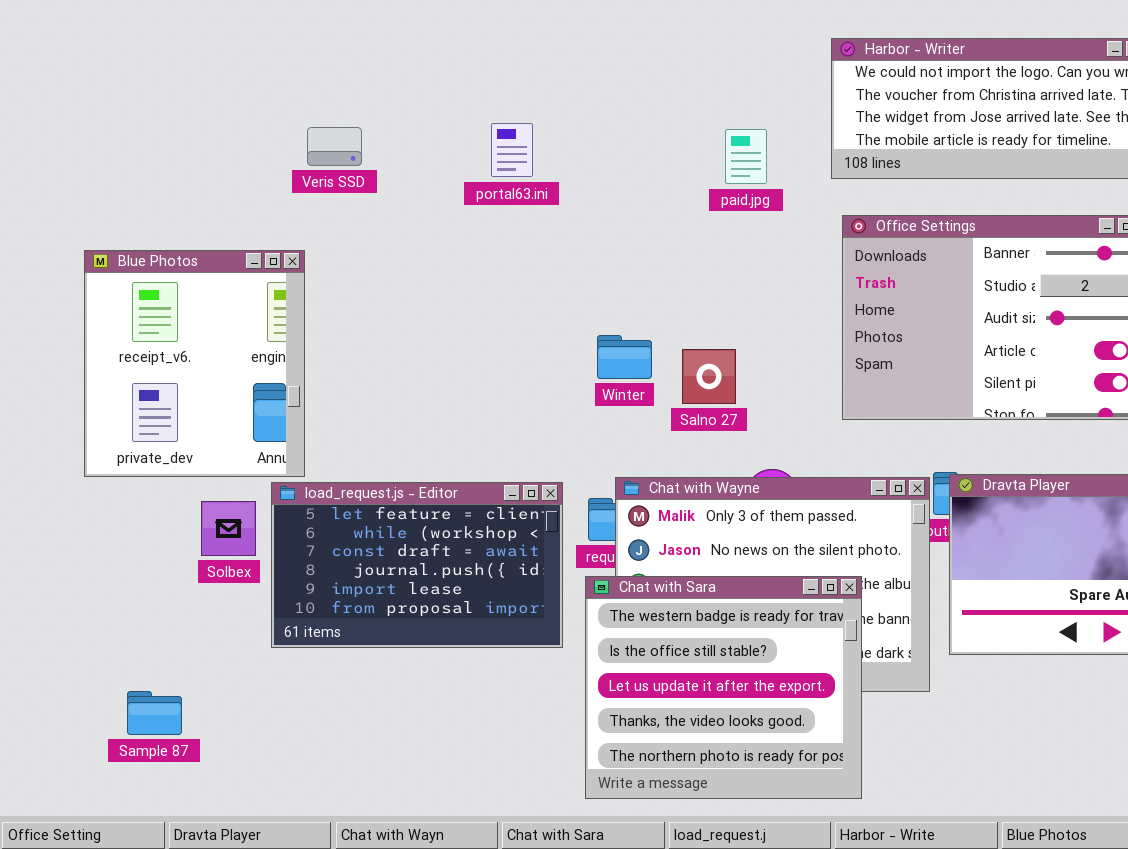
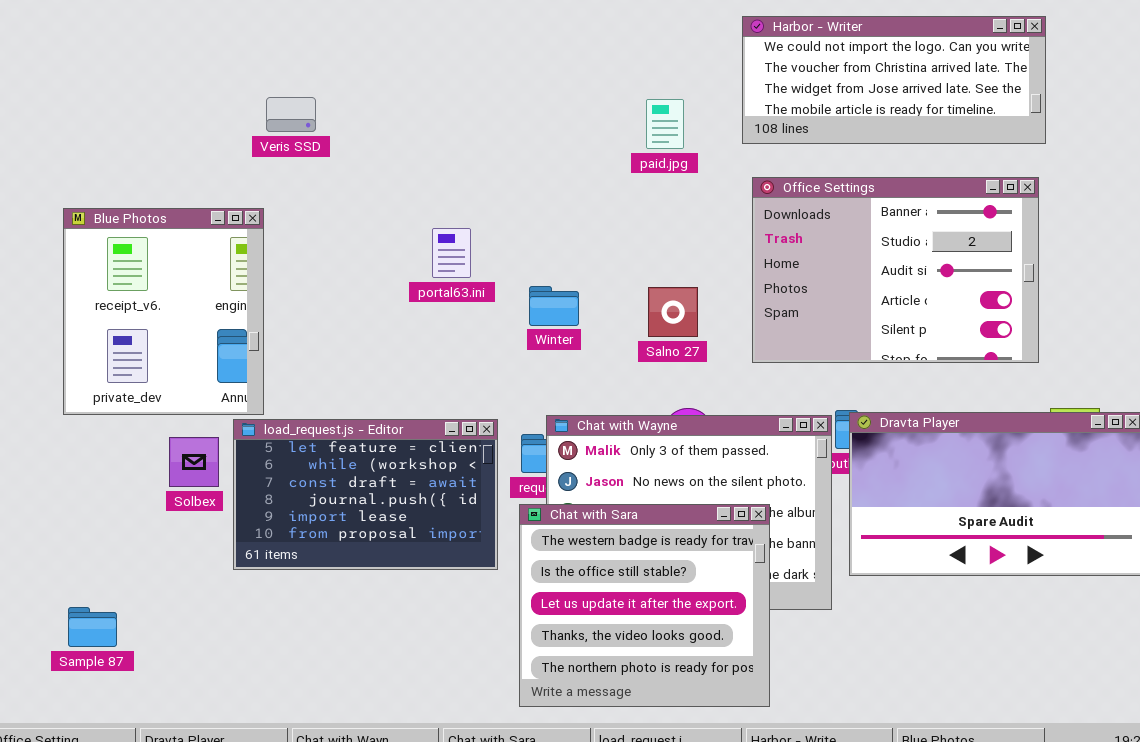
portal63.ini: [491,123,533,177] -> [432,228,471,278], moved
Salno 27: [682,349,736,404] -> [648,287,698,337], moved
Sample 87: [127,691,182,735] -> [68,607,117,647], moved

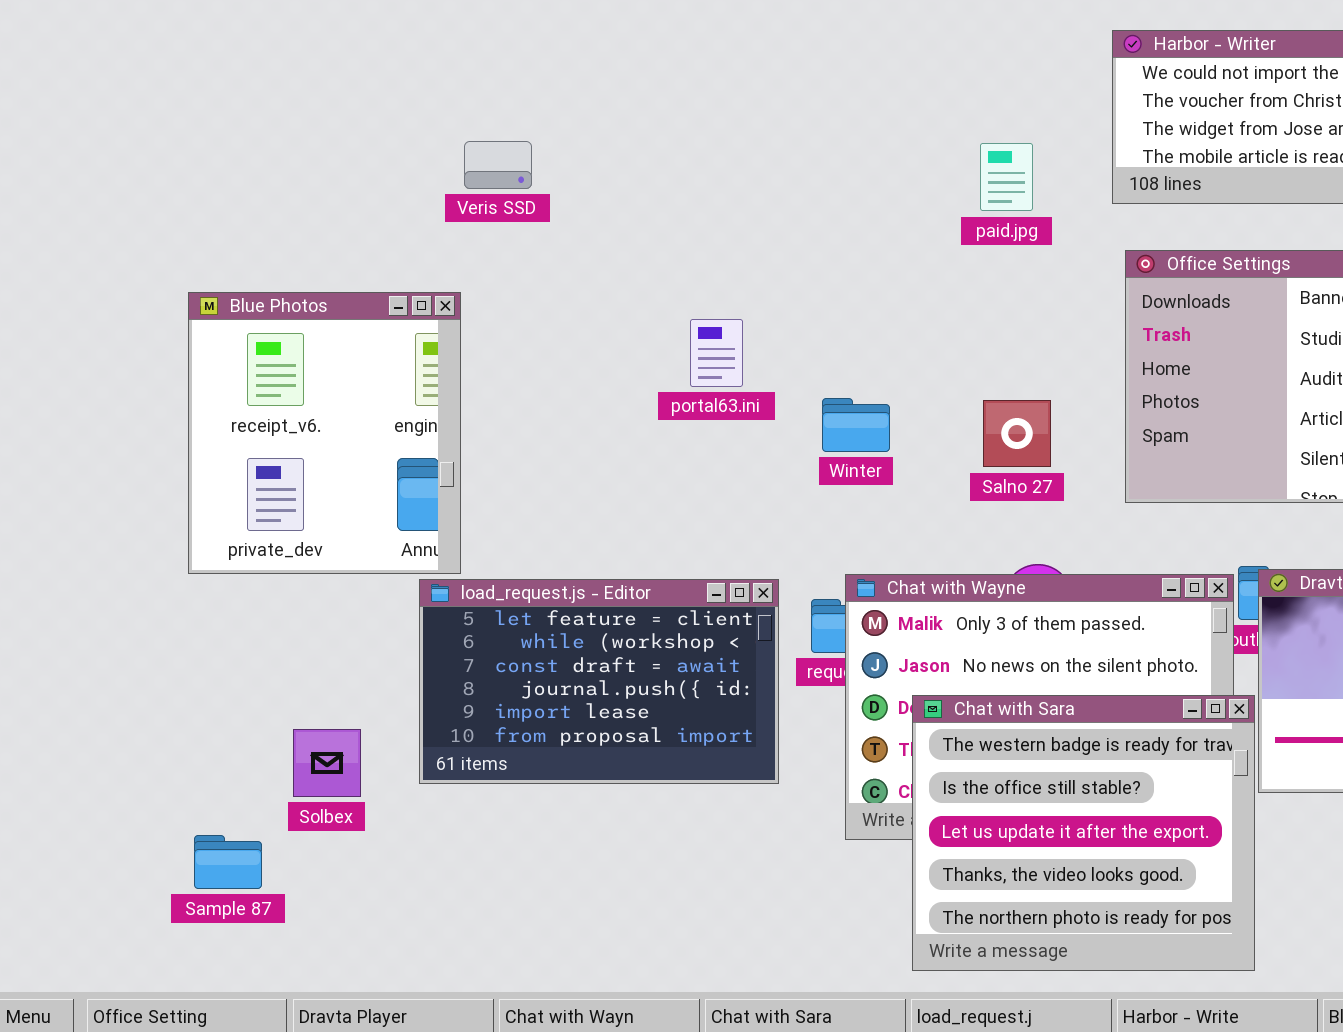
Solbex: [169,437,219,487] -> [293,729,361,797], moved
Chat with Sara: [519,504,770,707] -> [912,695,1255,971], moved

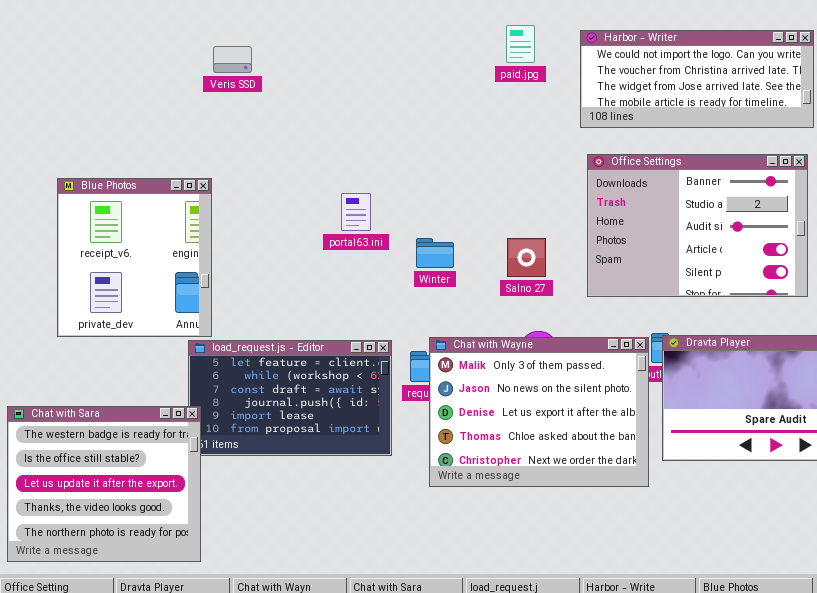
Veris SSD: [464,141,532,189] -> [213,46,252,73], moved
paid.jpg: [980,143,1033,211] -> [506,25,535,63], moved
Chat with Sara: [912,695,1255,971] -> [7,406,201,562], moved

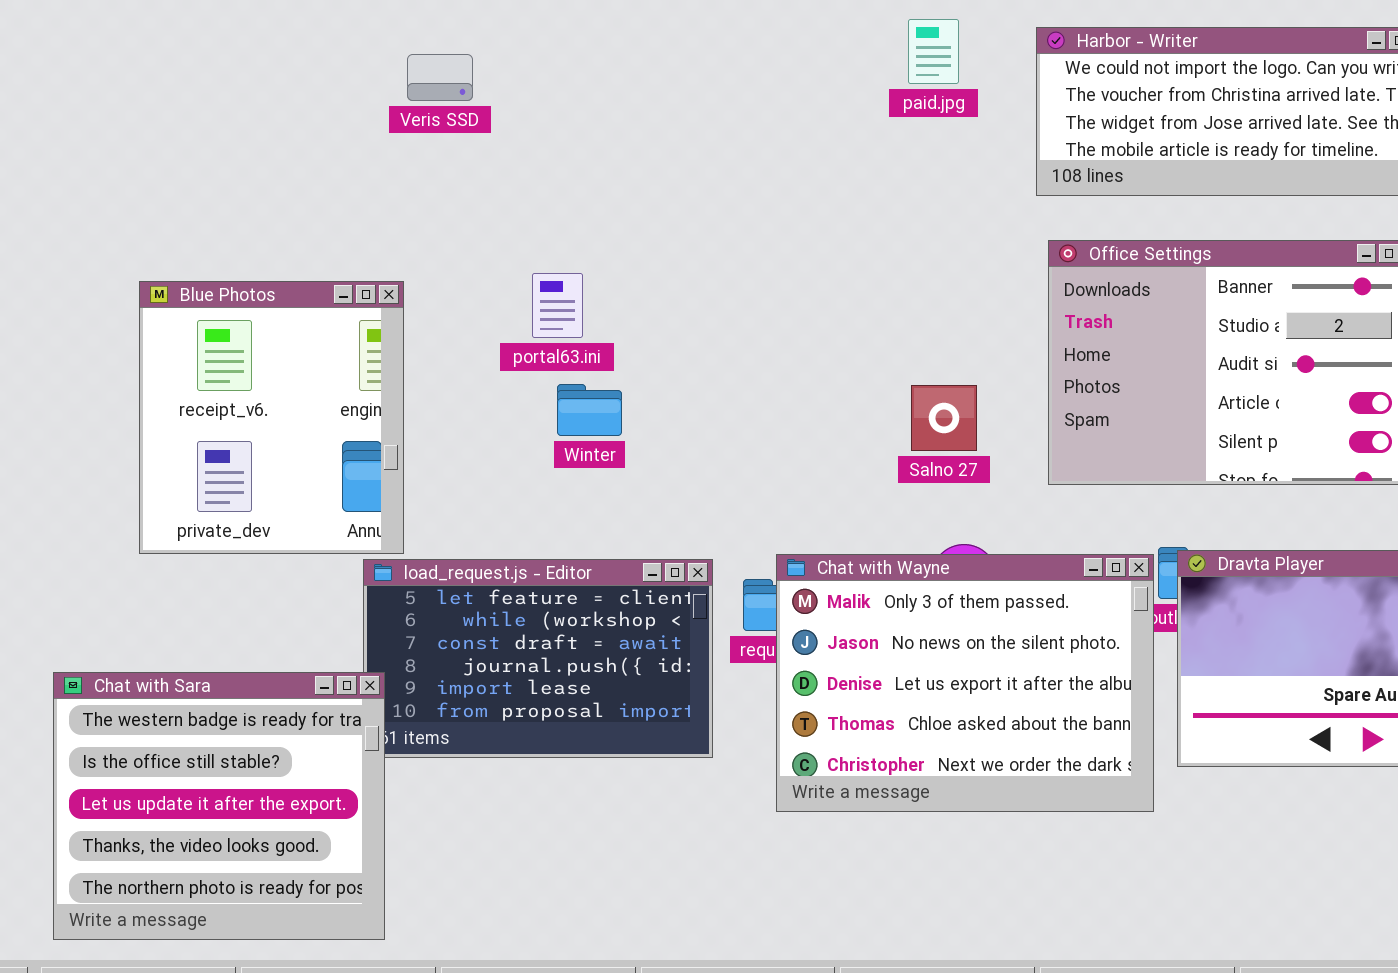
portal63.ini: [341,193,371,231] -> [532,273,583,338], moved
Winter: [416,238,454,268] -> [557,384,622,436], moved

